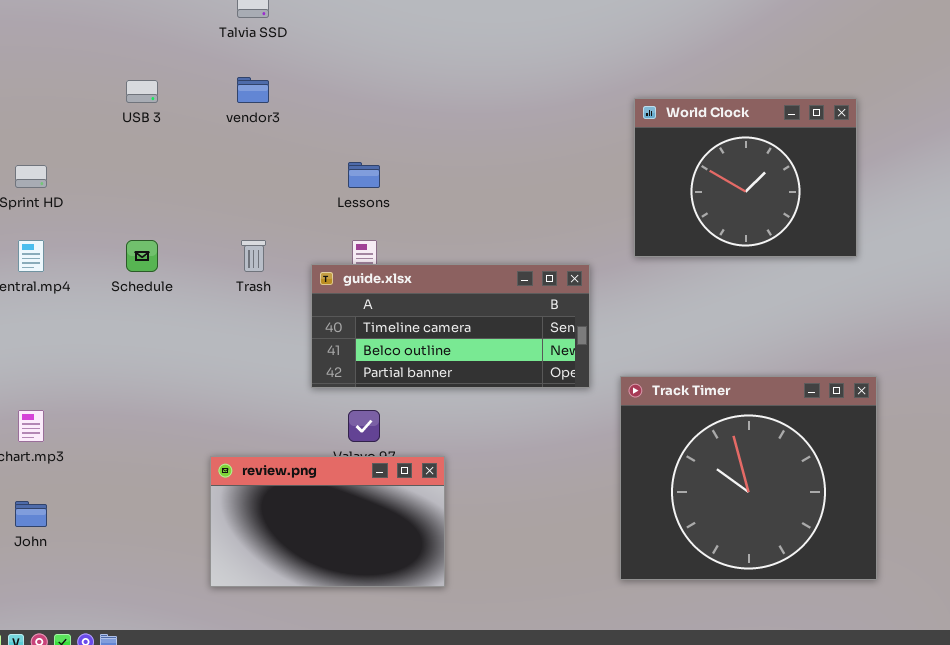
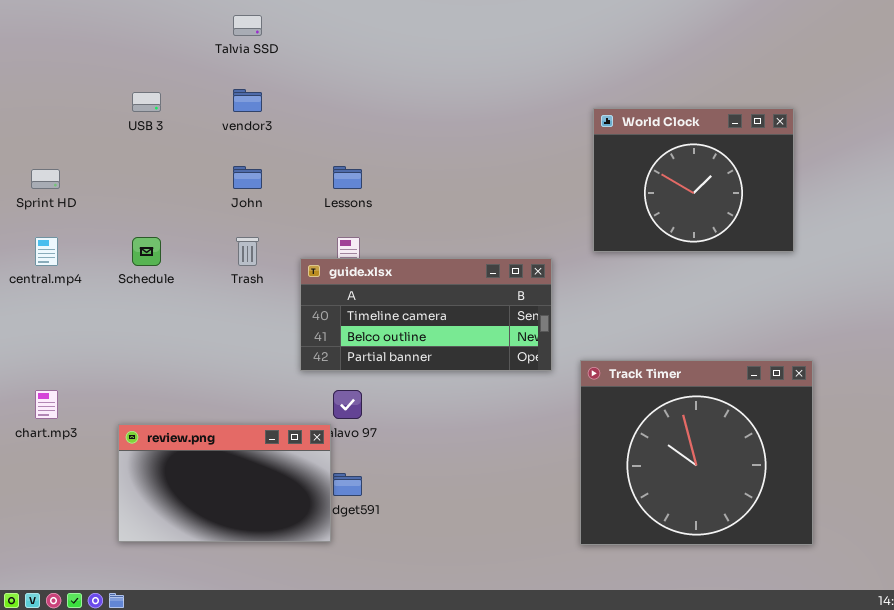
review.png: [210,456,445,587] -> [118,424,331,542], moved
John: [15,501,47,527] -> [233,166,262,189], moved

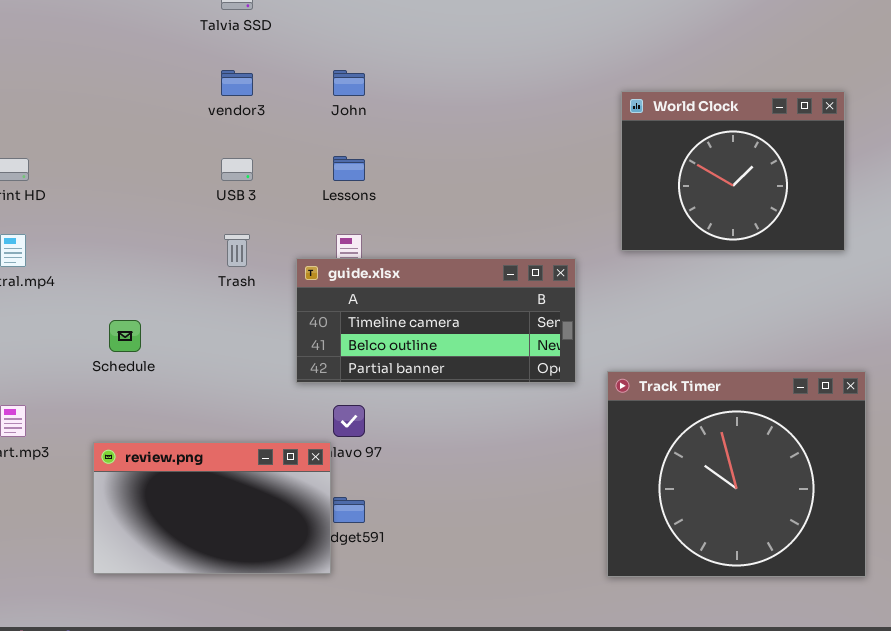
USB 3: [132,92,161,112] -> [221,158,253,181], moved
John: [233,166,262,189] -> [333,70,365,96], moved
Schedule: [132,237,161,266] -> [109,320,141,352], moved

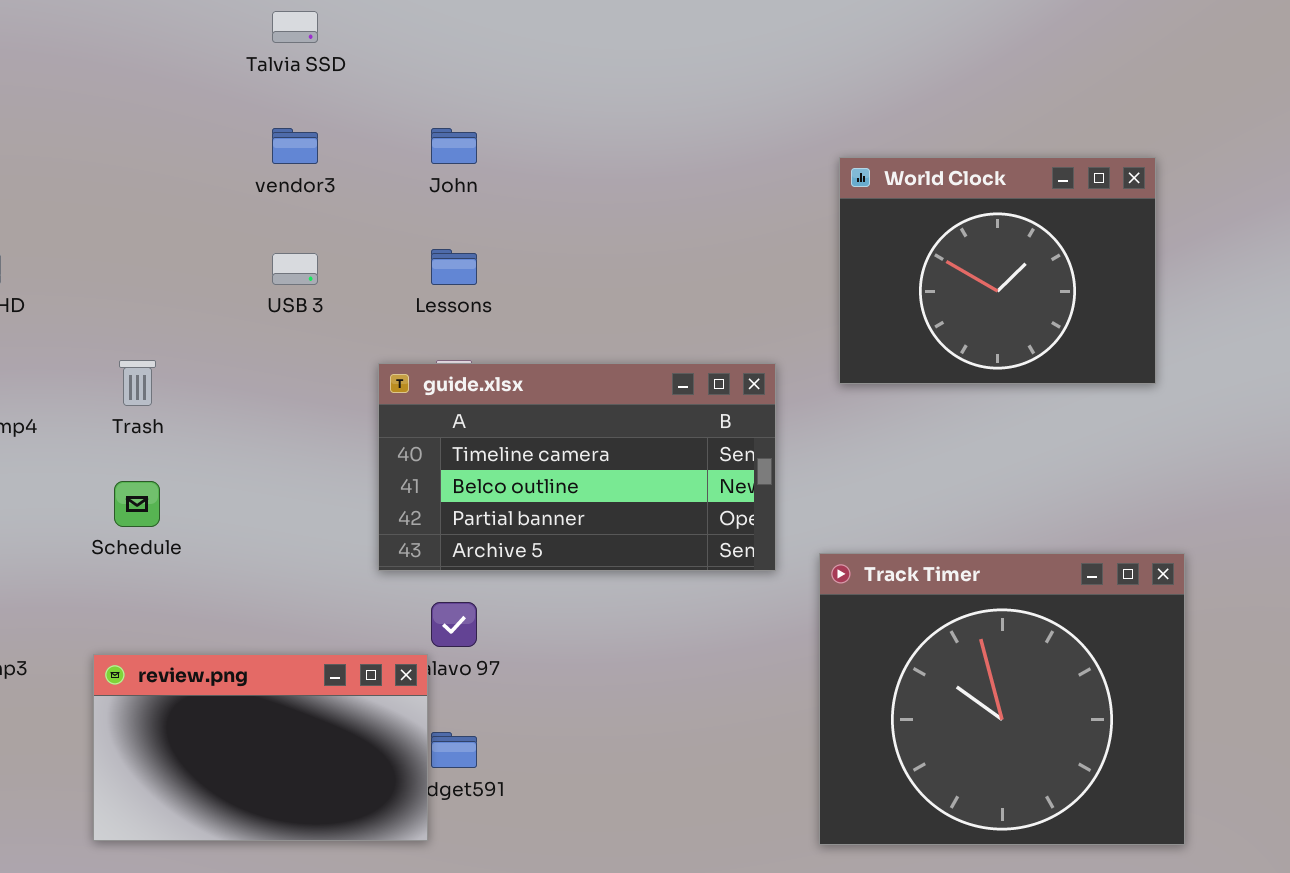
Trash: [224,234,250,267] -> [119,360,156,406], moved
guide.xlsx: [296,258,576,383] -> [378,363,776,571], resized

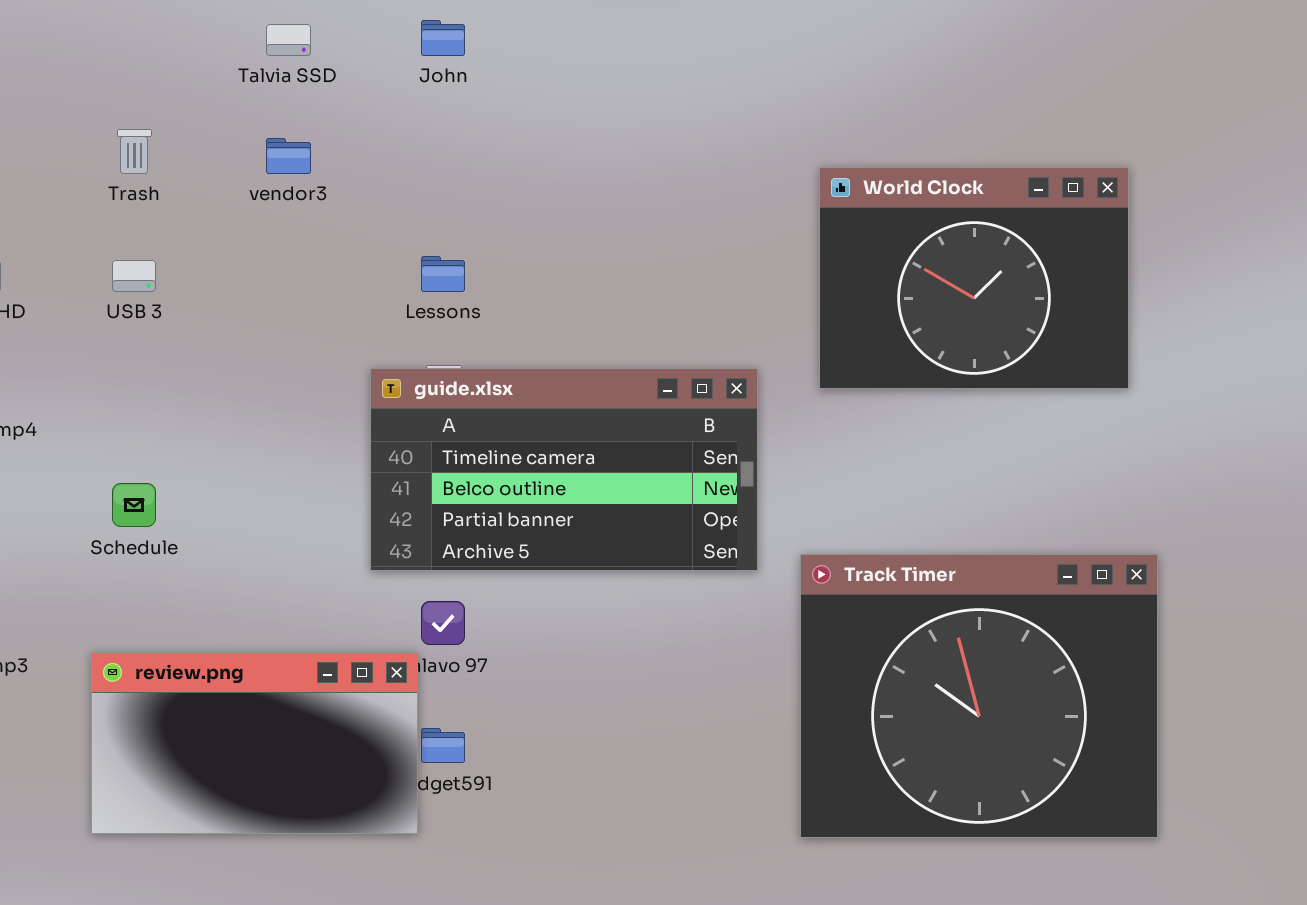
John: [431,128,477,164] -> [421,20,465,56], moved
USB 3: [272,253,318,285] -> [112,260,156,292], moved
Trash: [119,360,156,406] -> [117,129,152,174], moved

